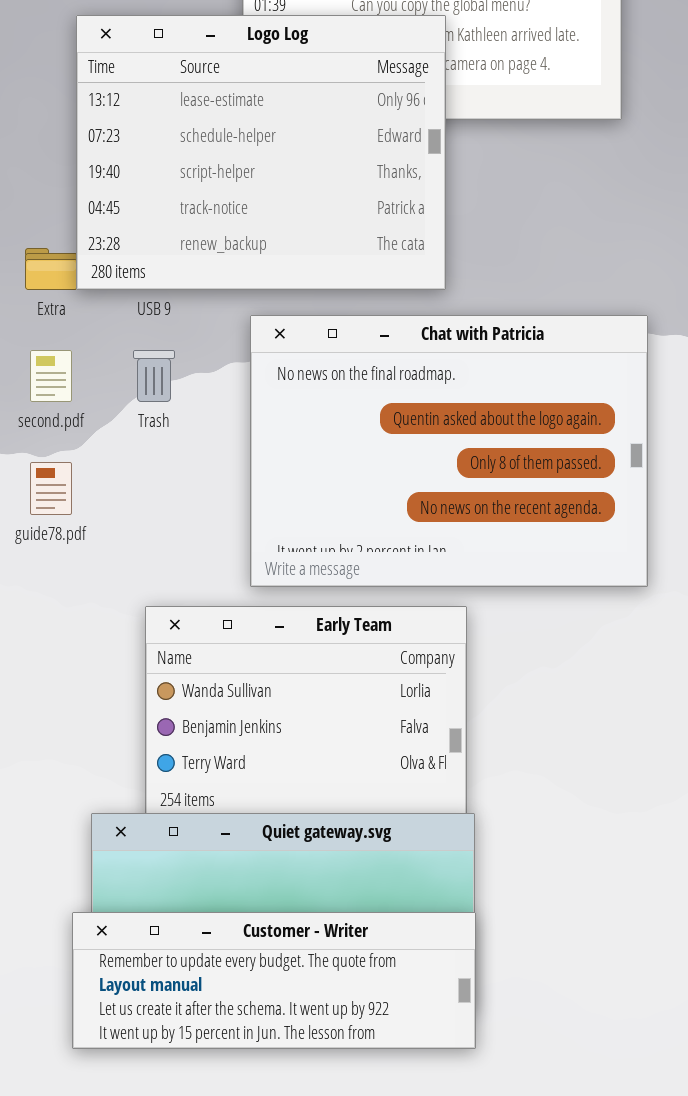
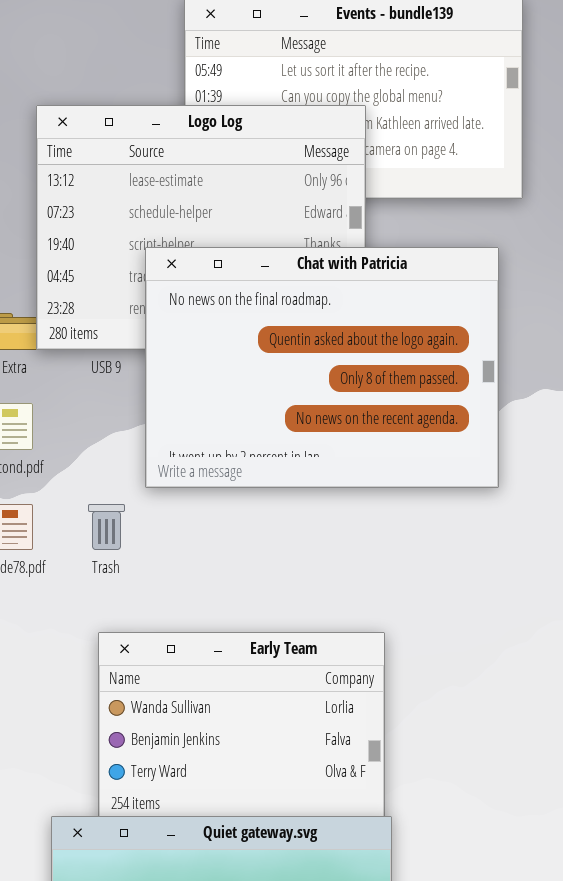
Chat with Patricia: [250,315,648,587] -> [145,247,499,488], moved
Trash: [133,350,175,402] -> [88,504,125,550], moved

